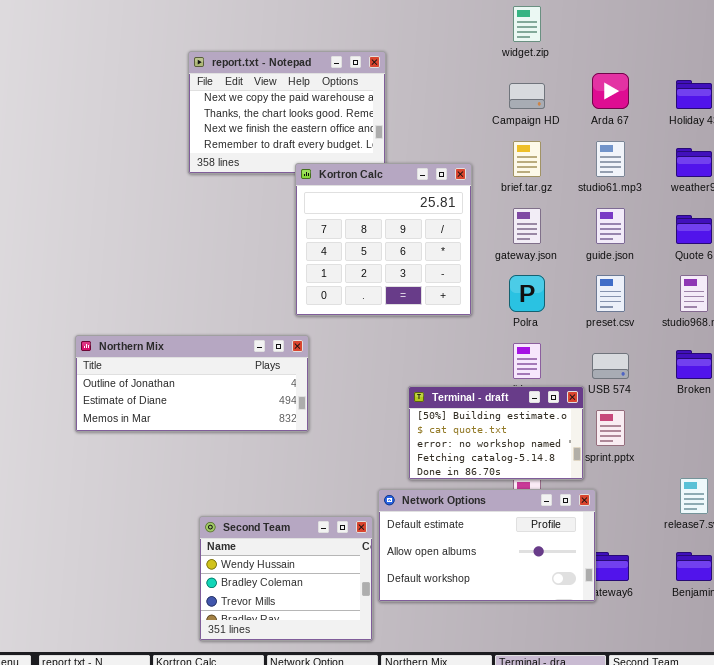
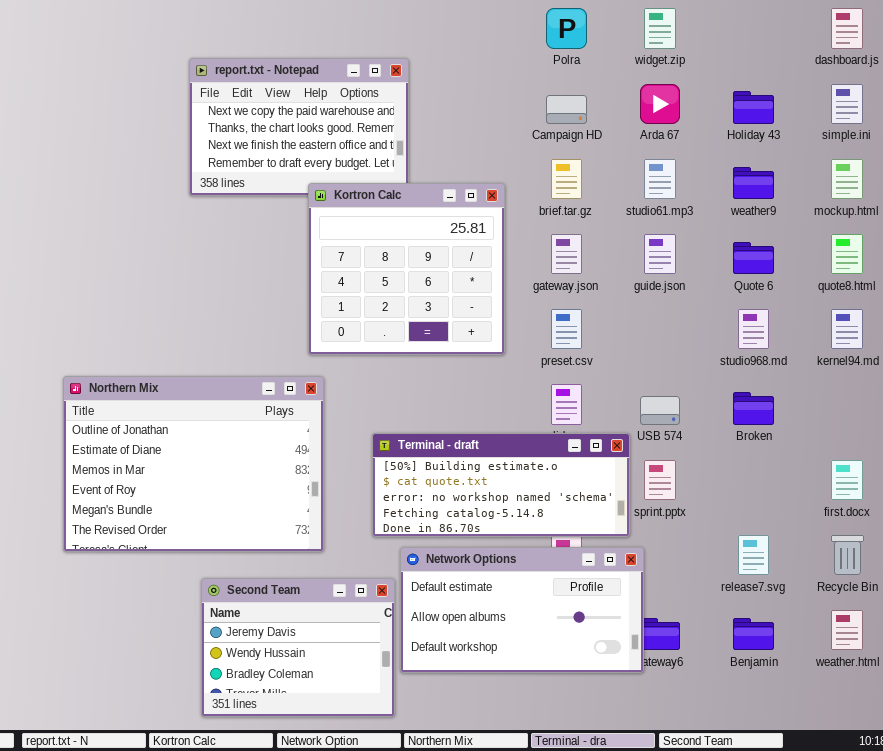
widget.zip: [513,6,541,42] -> [644,8,676,49], moved
Polra: [509,275,545,312] -> [546,8,587,49], moved
preset.csv: [596,275,625,312] -> [551,309,582,349], moved
Northern Mix: [75,335,309,432] -> [63,376,324,552], resized
Terminal - draft: [408,386,584,480] -> [372,433,630,537], resized
Second Team: [199,516,373,641] -> [201,578,395,717], scrolled up 1 row

